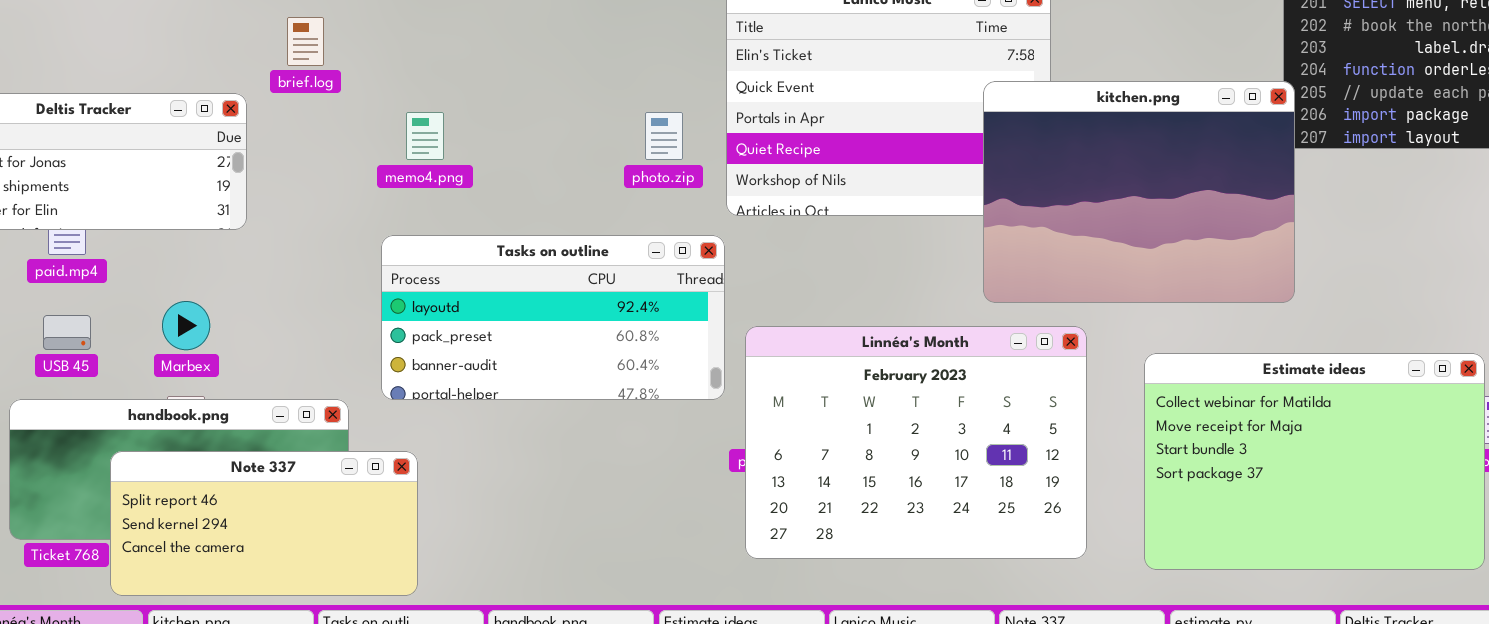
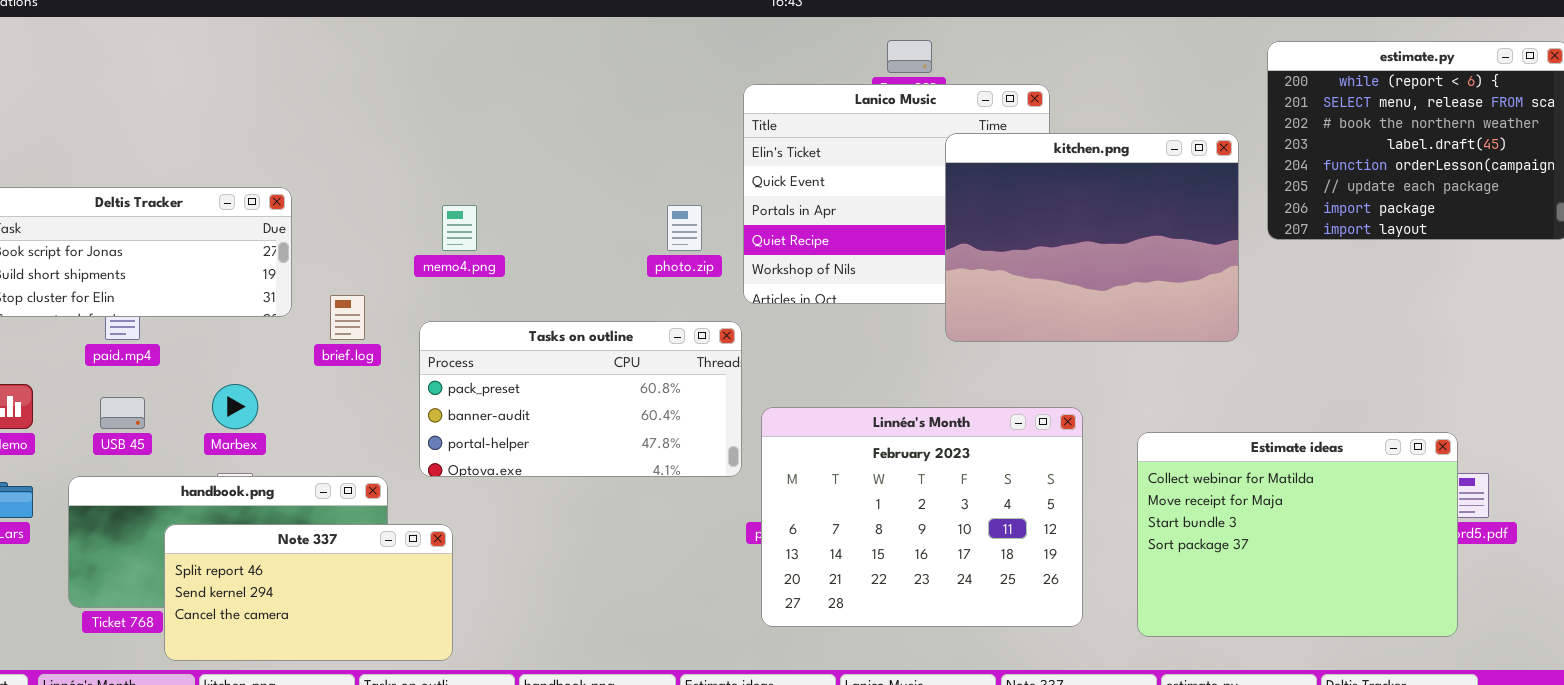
brief.log: [287,17,324,66] -> [330,295,365,340], moved
kitchen.png: [983,81,1295,303] -> [945,133,1239,342], moved
Tasks on outline: [381,235,725,400] -> [419,321,742,477], scrolled down 1 row

